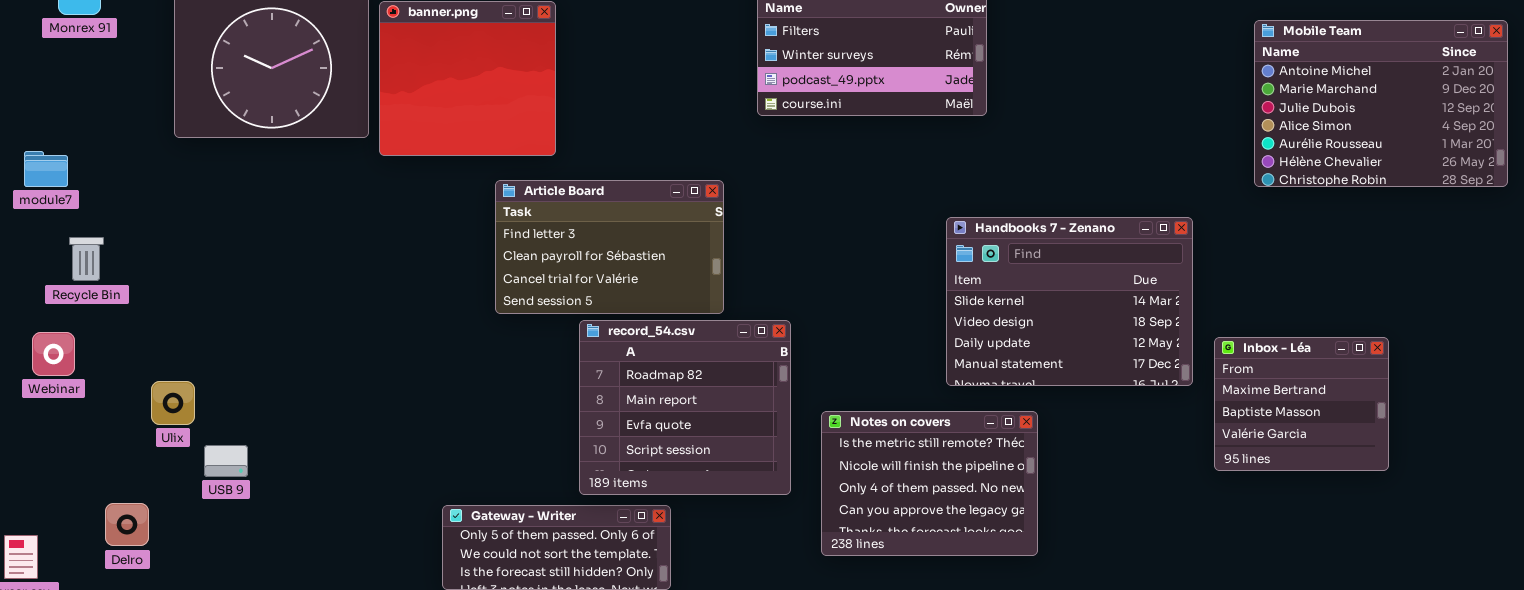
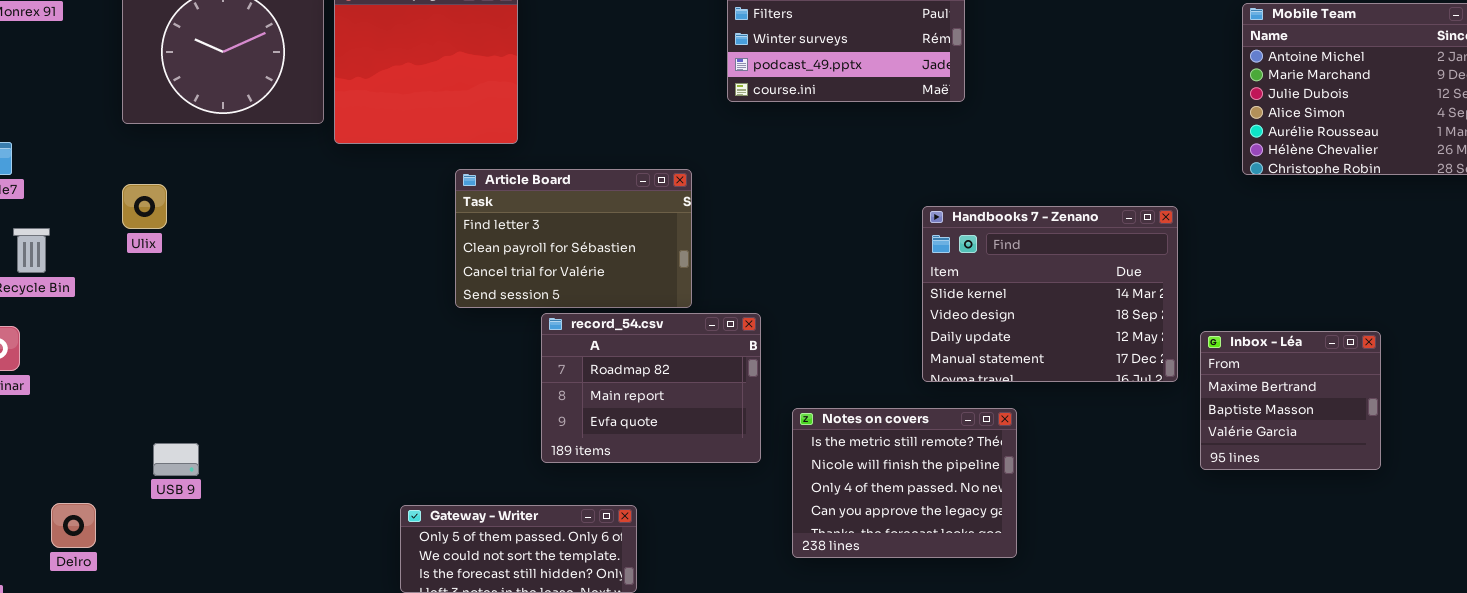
record_54.csv: [579,320,791,495] -> [541,313,761,463], resized
Ulix: [151,381,195,425] -> [122,184,167,229], moved

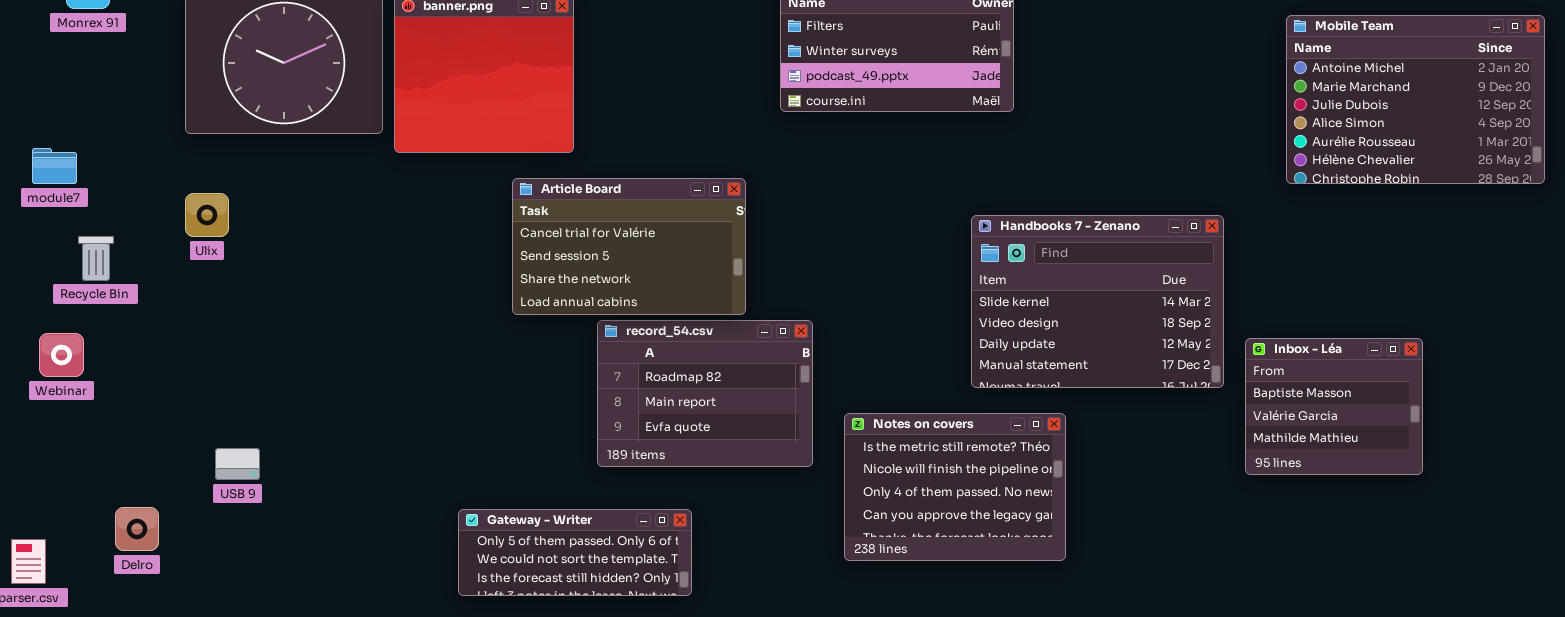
Article Board: [455,169,692,308] -> [512,178,746,315], scrolled down 2 rows
Inbox - Léa: [1200,331,1381,470] -> [1245,338,1423,475], scrolled down 1 row

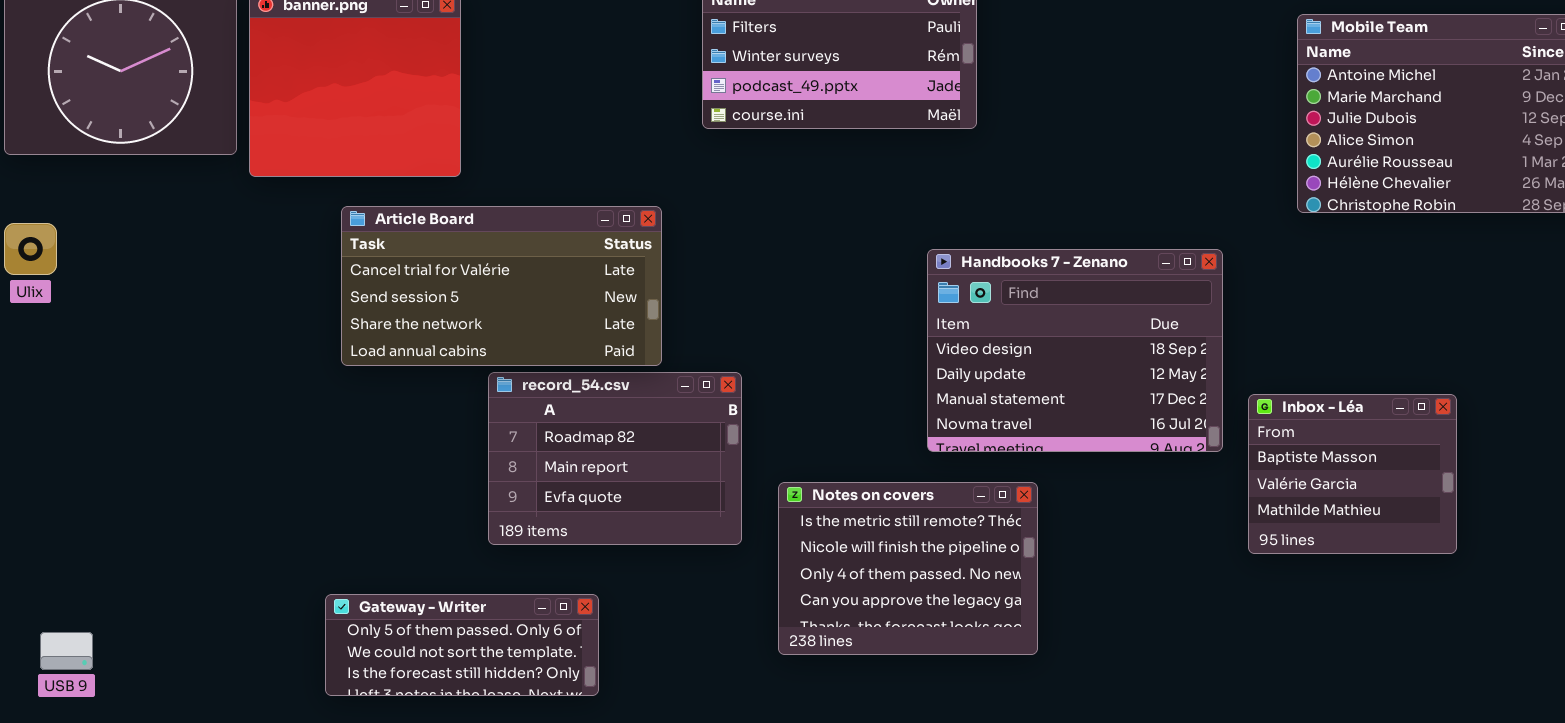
Article Board: [512,178,746,315] -> [341,206,662,366], resized
Handbooks 7 - Zenano: [971,215,1224,388] -> [927,249,1223,452], scrolled down 1 row
USB 9: [215,448,260,480] -> [40,632,93,670], moved

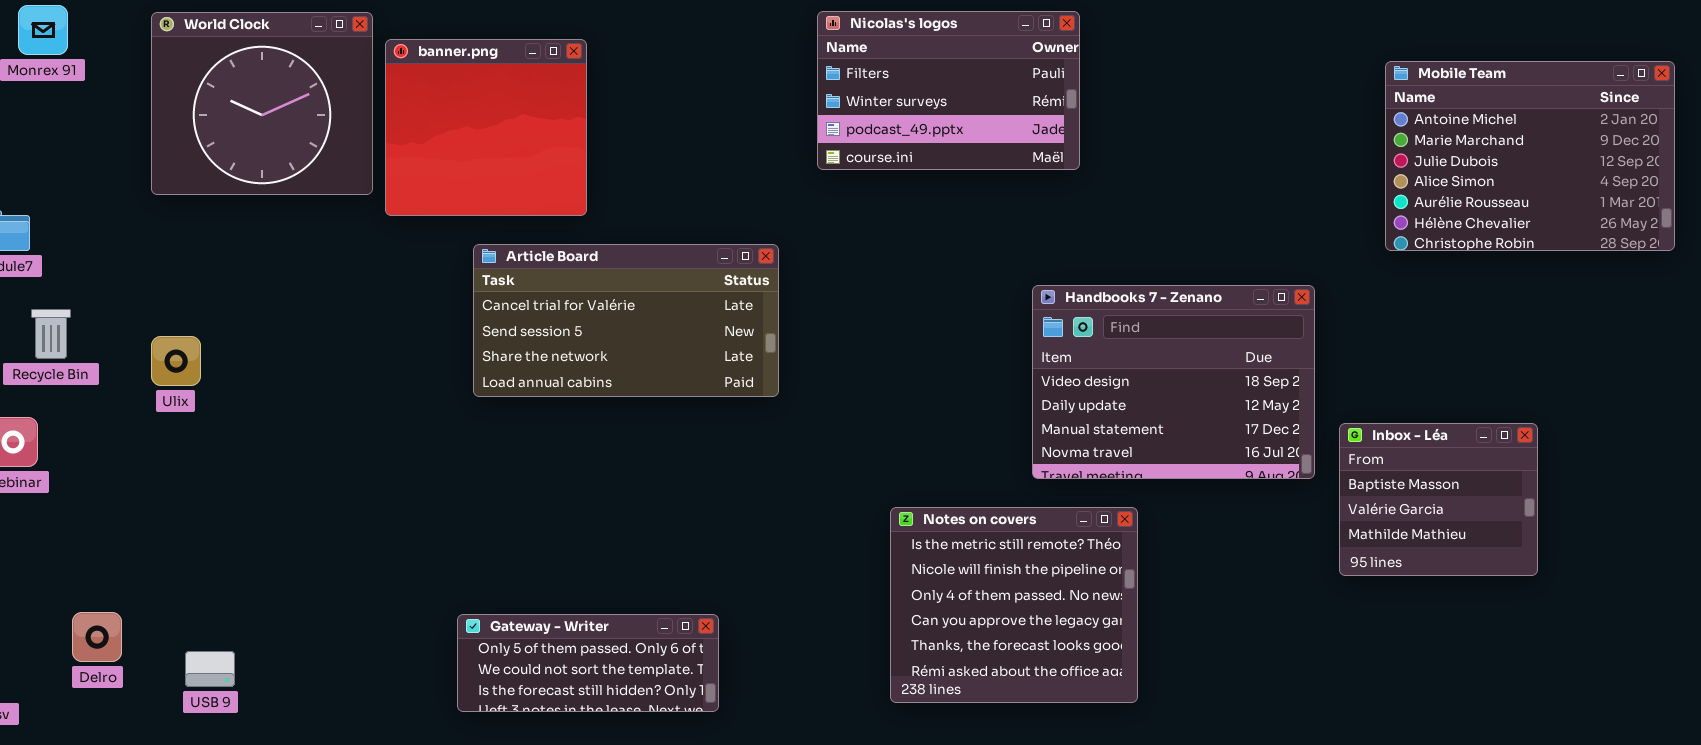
Ulix: [4,223,57,275] -> [151,336,201,386], moved
record_54.csv: [488,372,742,545] -> none, closed
Notes on covers: [778,482,1038,655] -> [890,507,1138,703], resized

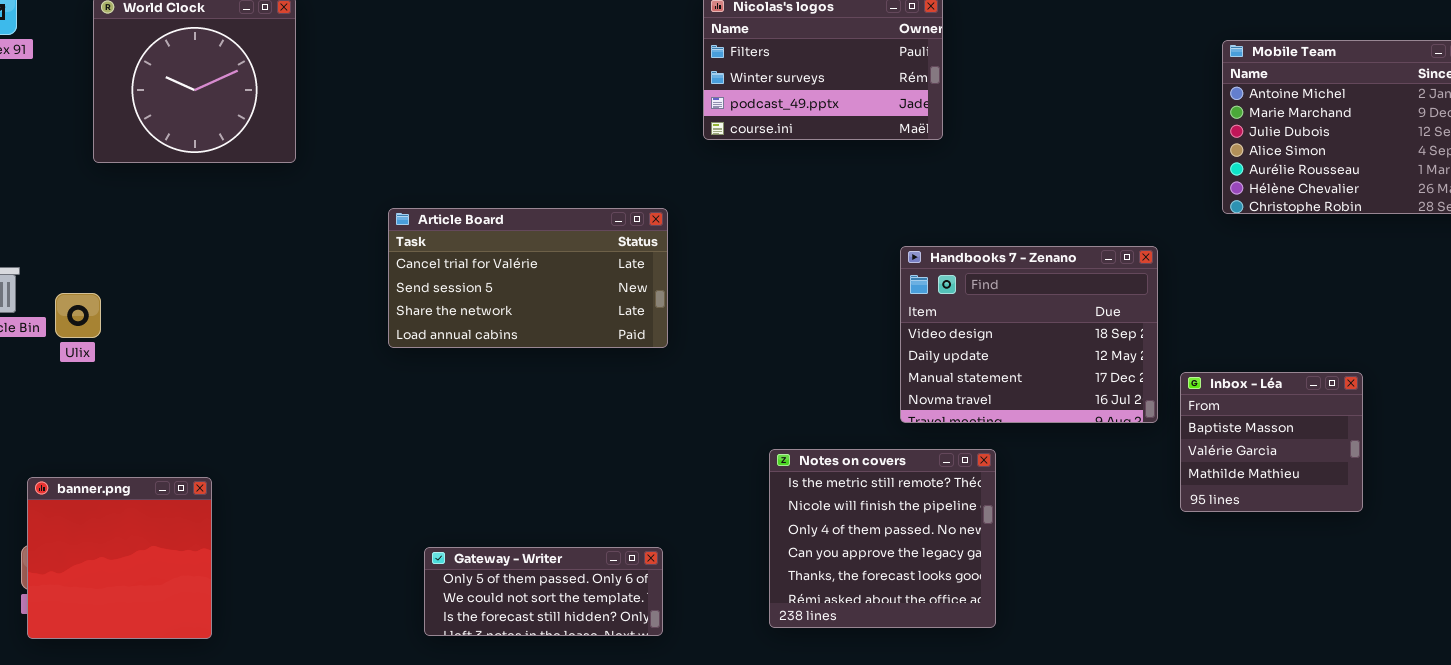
banner.png: [385,39,587,216] -> [27,477,212,639], moved
Ulix: [151,336,201,386] -> [55,293,101,338], moved
Gateway - Writer: [457,614,719,712] -> [424,547,663,636], moved

